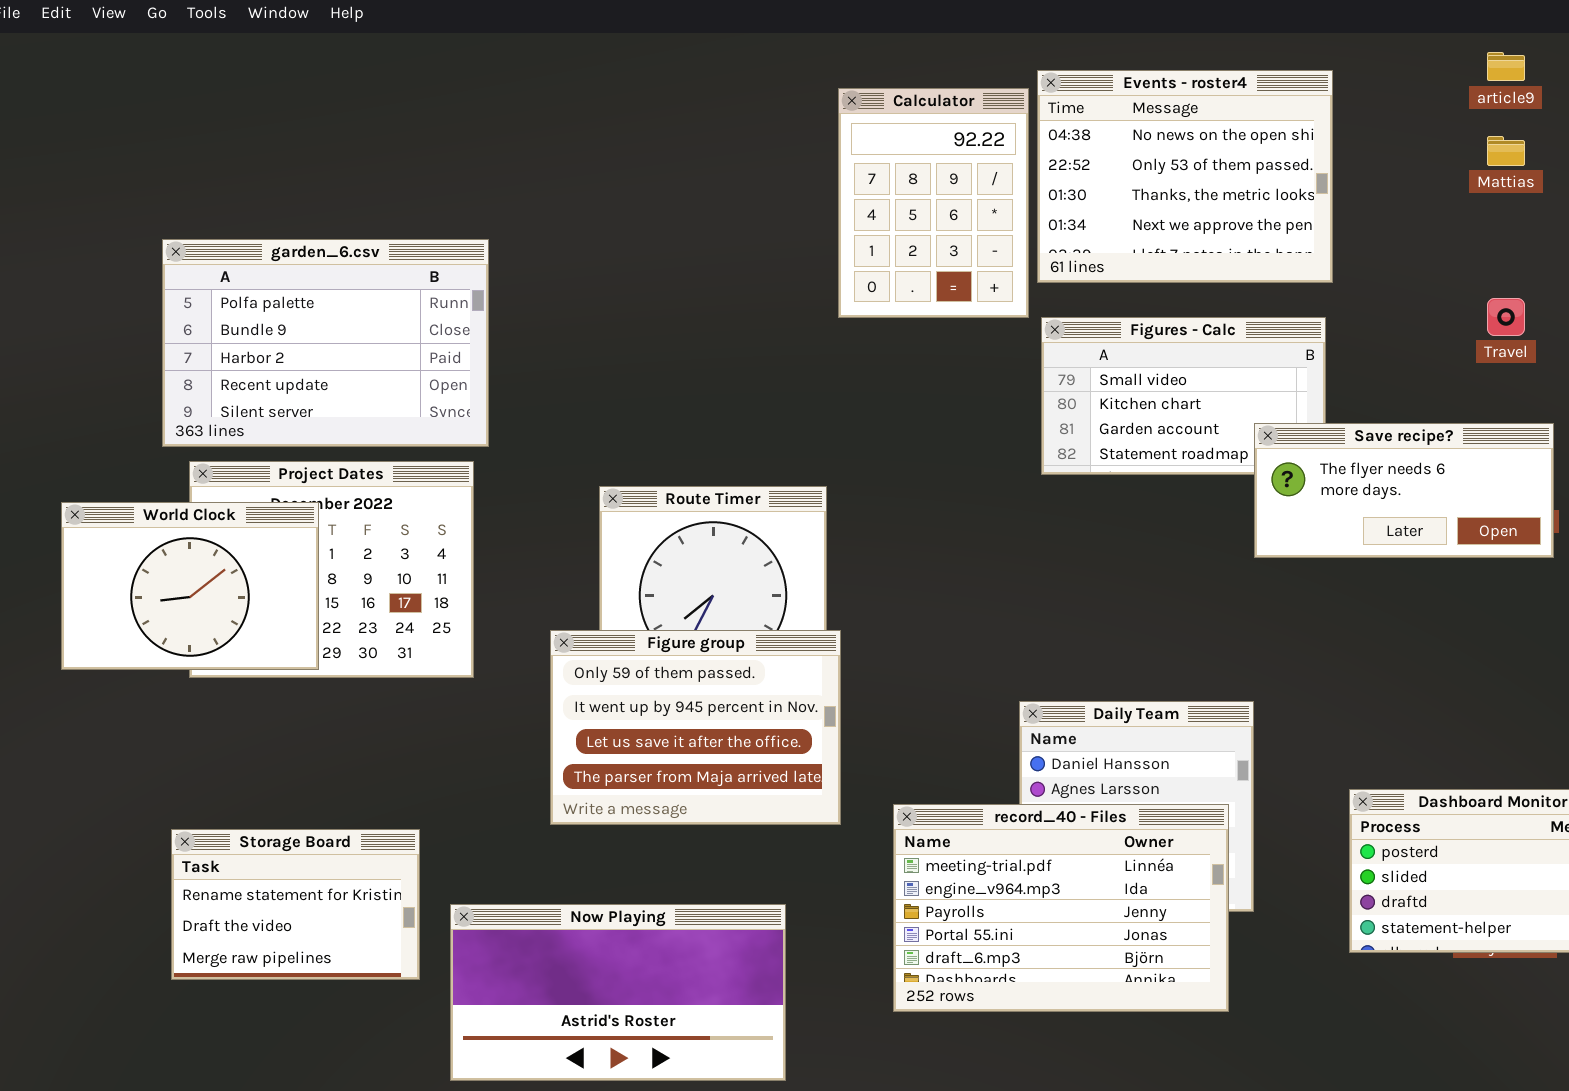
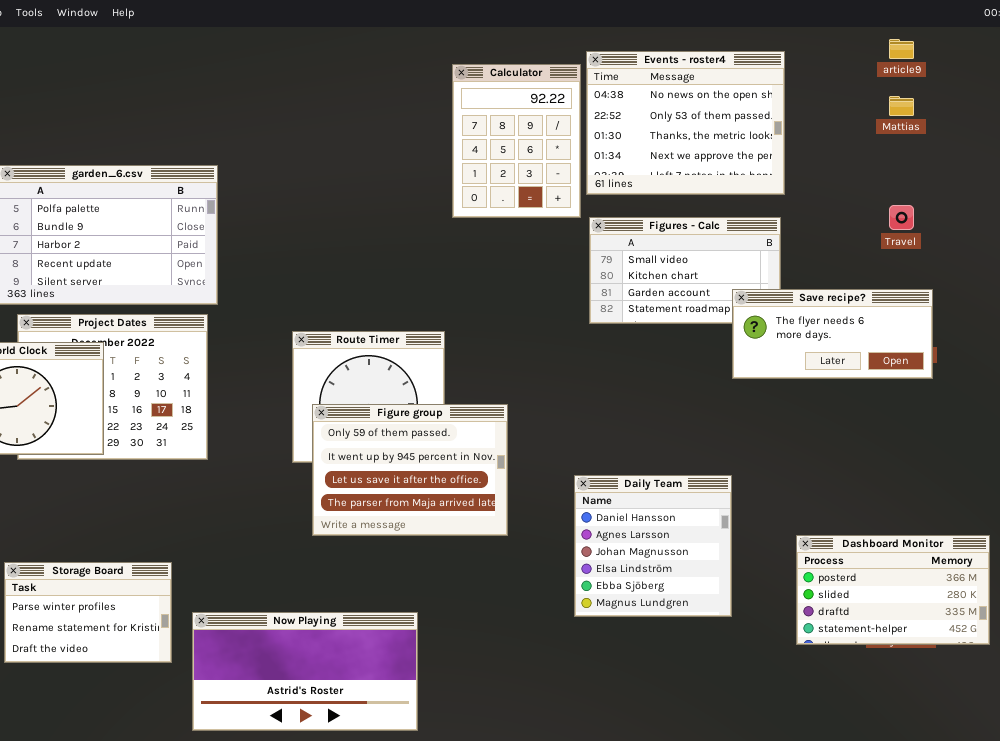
Figure group: [550,630,841,825] -> [312,404,508,536], moved
record_40 - Files: [893,804,1229,1012] -> none, closed
Storage Board: [171,829,420,980] -> [4,562,172,663], scrolled up 1 row

